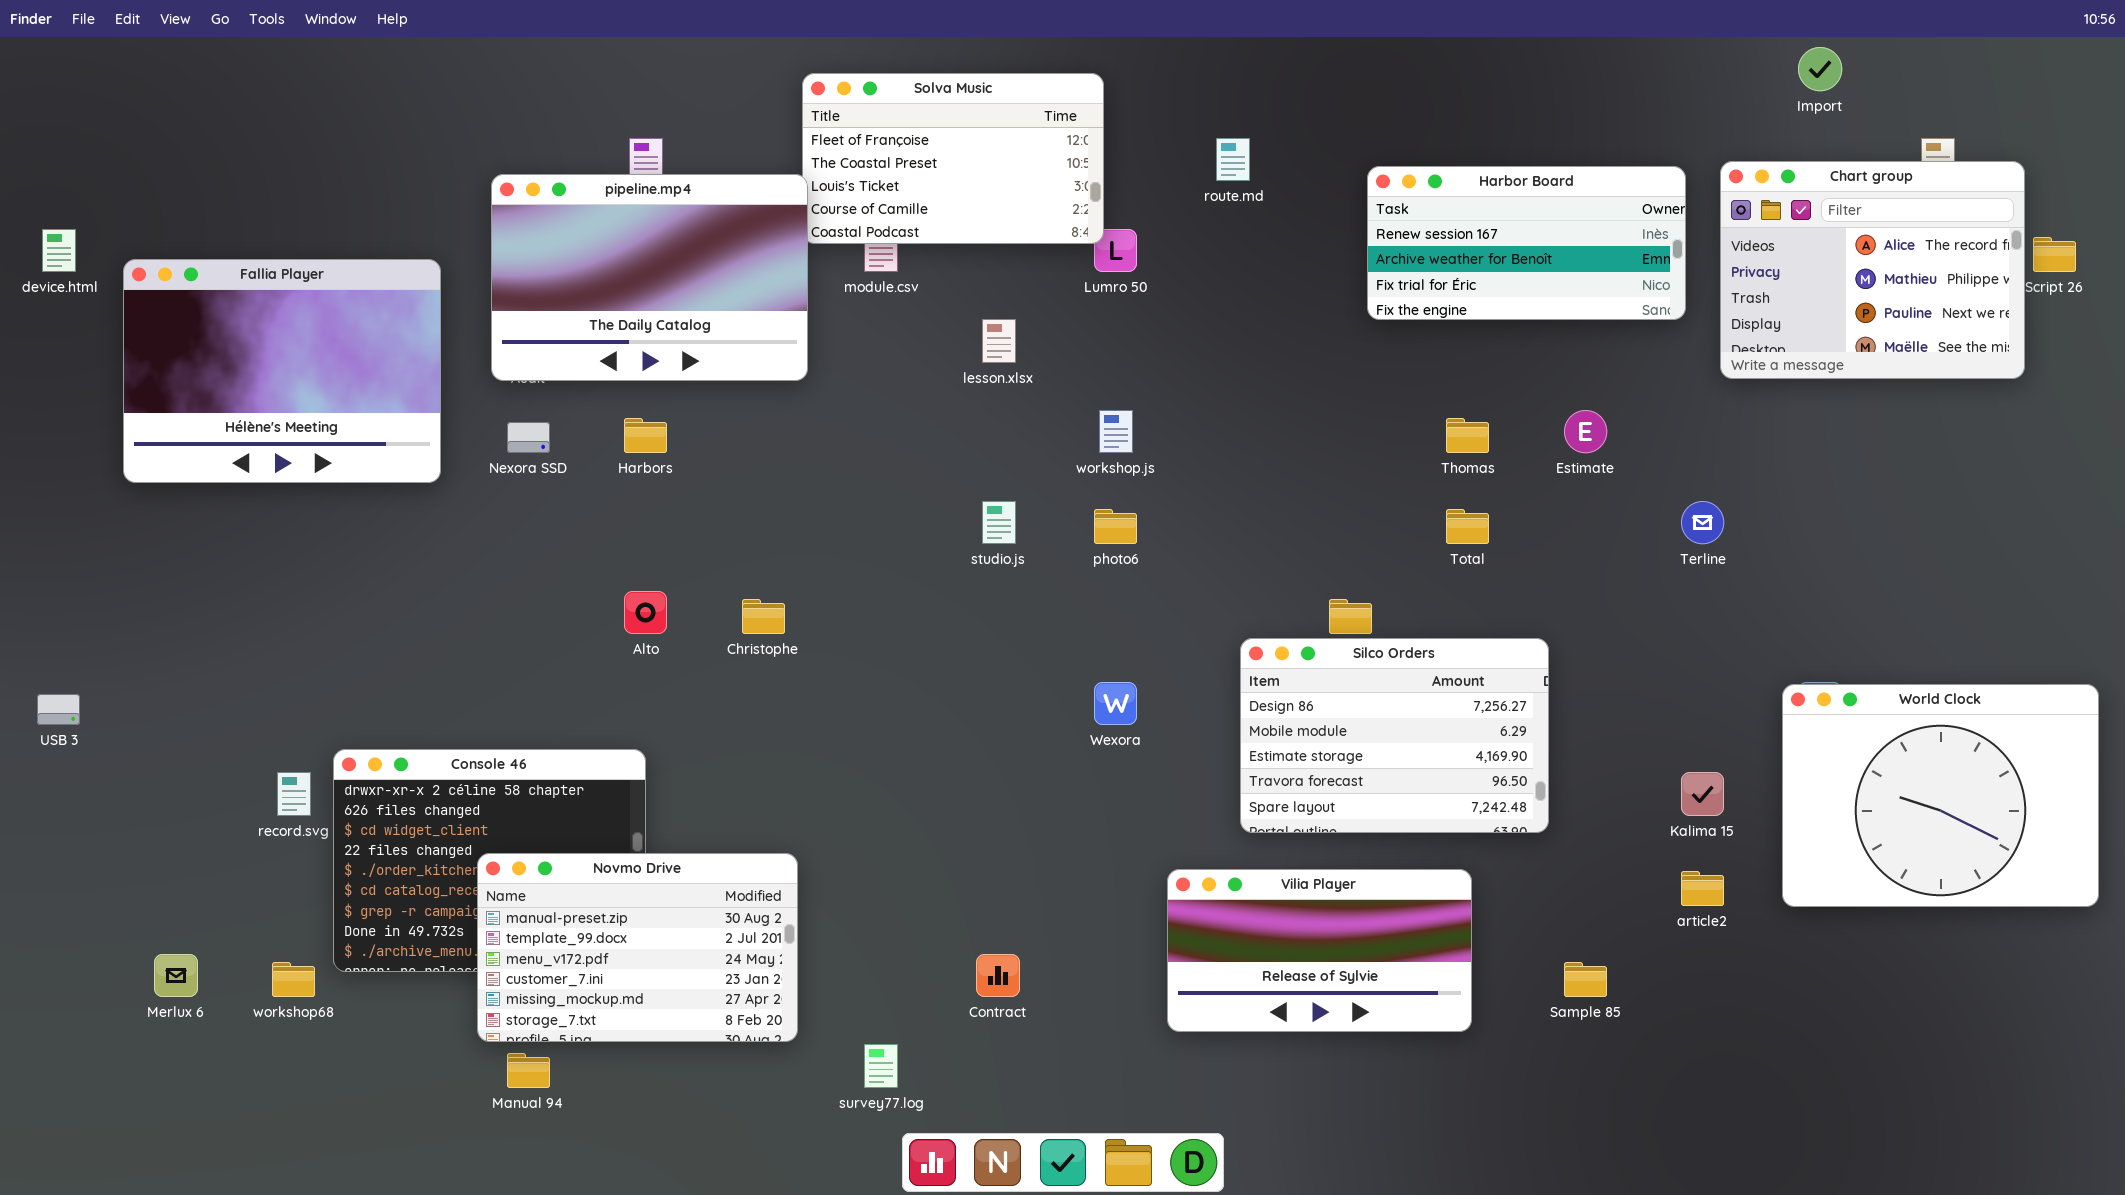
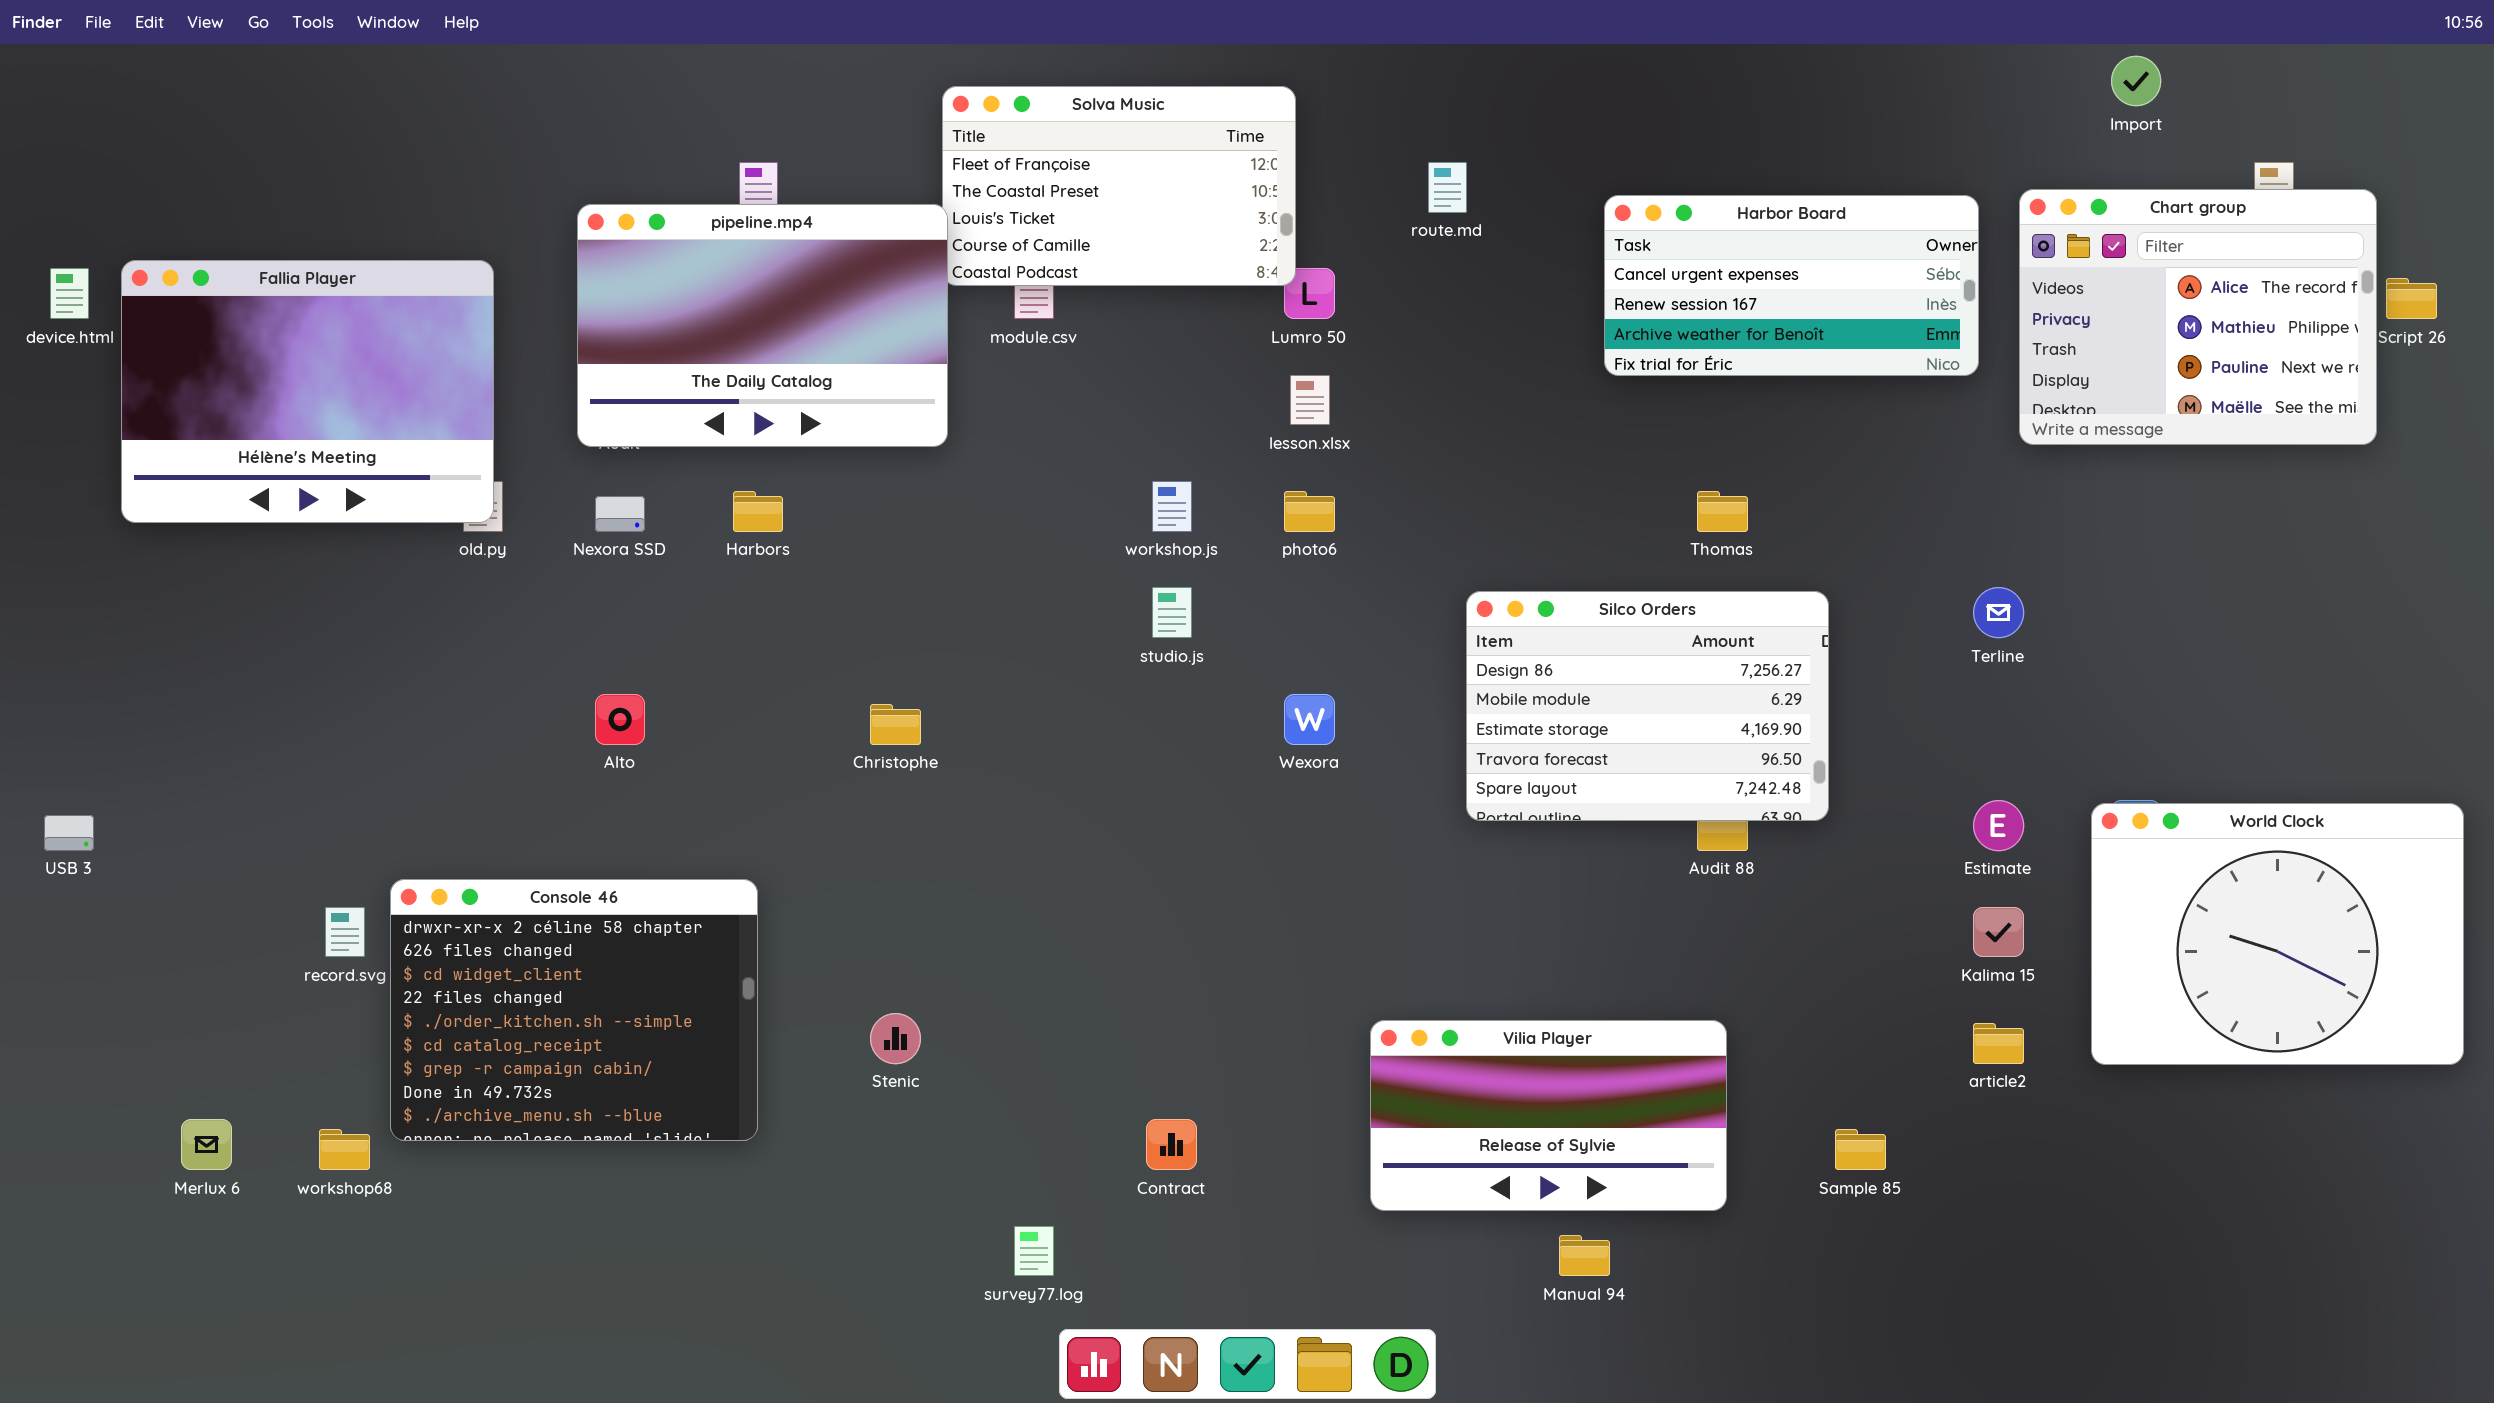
Harbor Board: [1367,166,1686,320] -> [1604,195,1979,376], scrolled up 1 row
Fallia Player: [123,259,441,483] -> [121,260,494,523], moved
lesson.xlsx: [982,319,1016,363] -> [1290,375,1330,425], moved
workshop.js: [1099,410,1133,453] -> [1152,481,1192,532], moved
Estimate: [1564,410,1607,453] -> [1973,800,2024,851], moved
photo6: [1094,509,1137,544] -> [1284,491,1335,532], moved
Alto: [624,591,667,634] -> [595,694,645,745], moved
Silco Orders: [1240,638,1549,833] -> [1466,591,1829,821], moved
Wexora: [1094,682,1137,725] -> [1284,694,1335,745], moved
Novmo Drive: [477,853,798,1042] -> none, closed
Manual 94: [507,1053,550,1088] -> [1559,1235,1610,1276], moved

